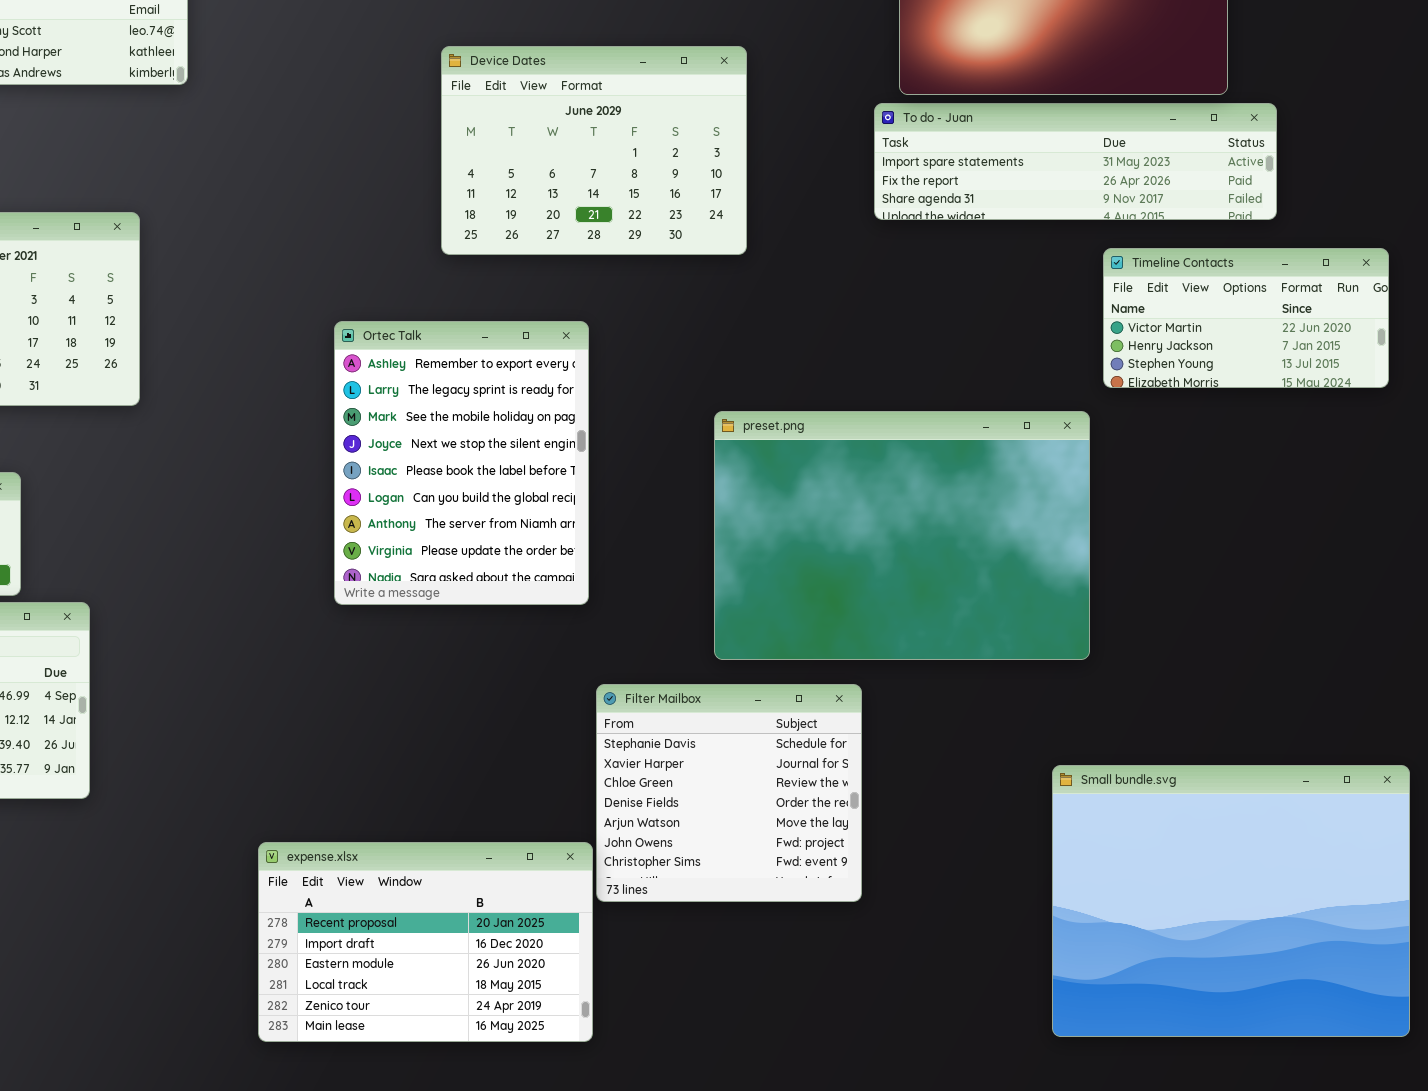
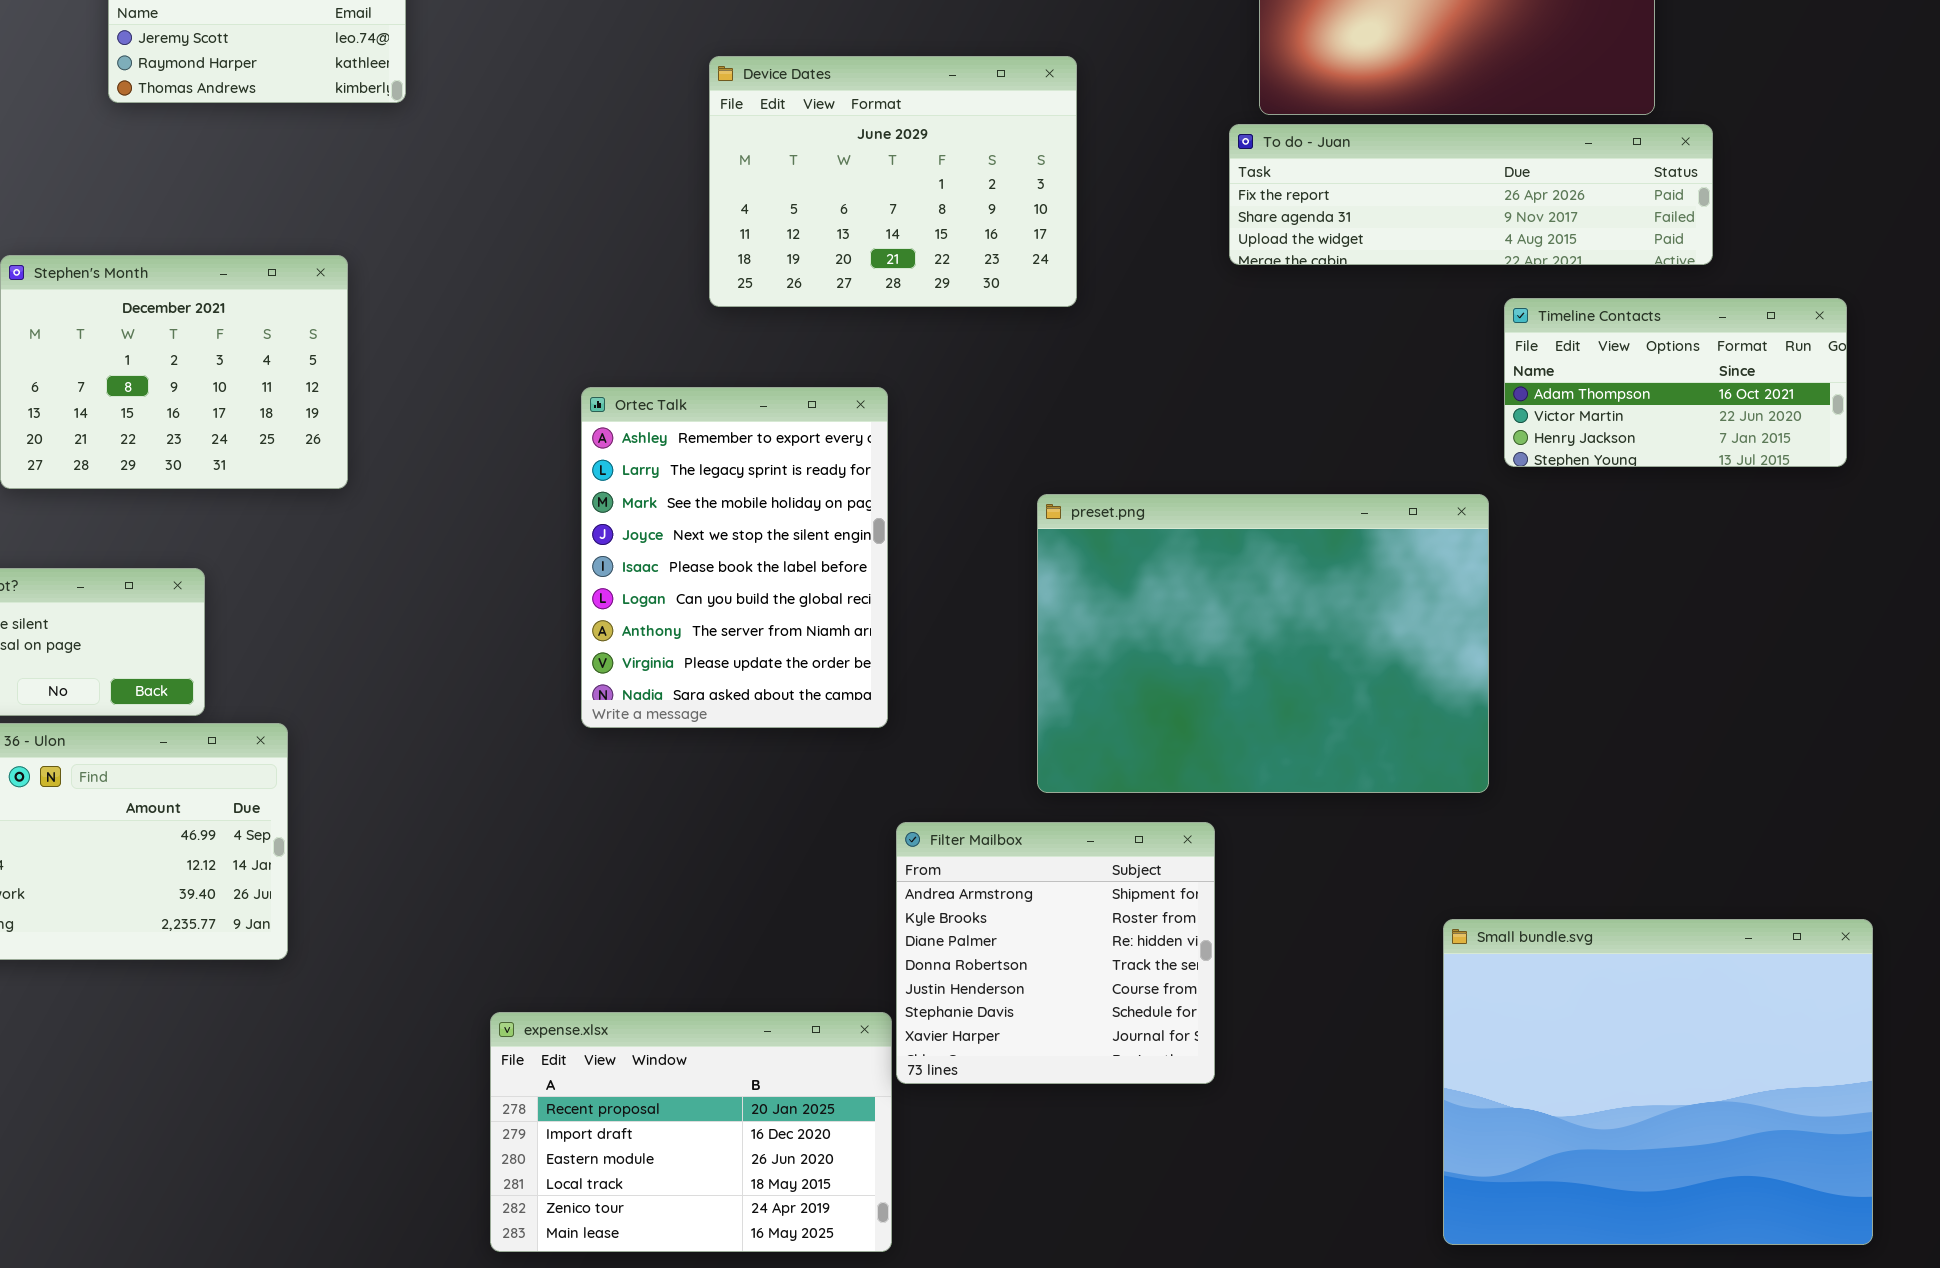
To do - Juan: [874,103,1277,220] -> [1229,124,1713,265], scrolled down 1 row
Timeline Contacts: [1103,248,1389,388] -> [1504,298,1847,467], scrolled up 1 row
Filter Mailbox: [596,684,862,902] -> [896,822,1215,1084], scrolled up 5 rows

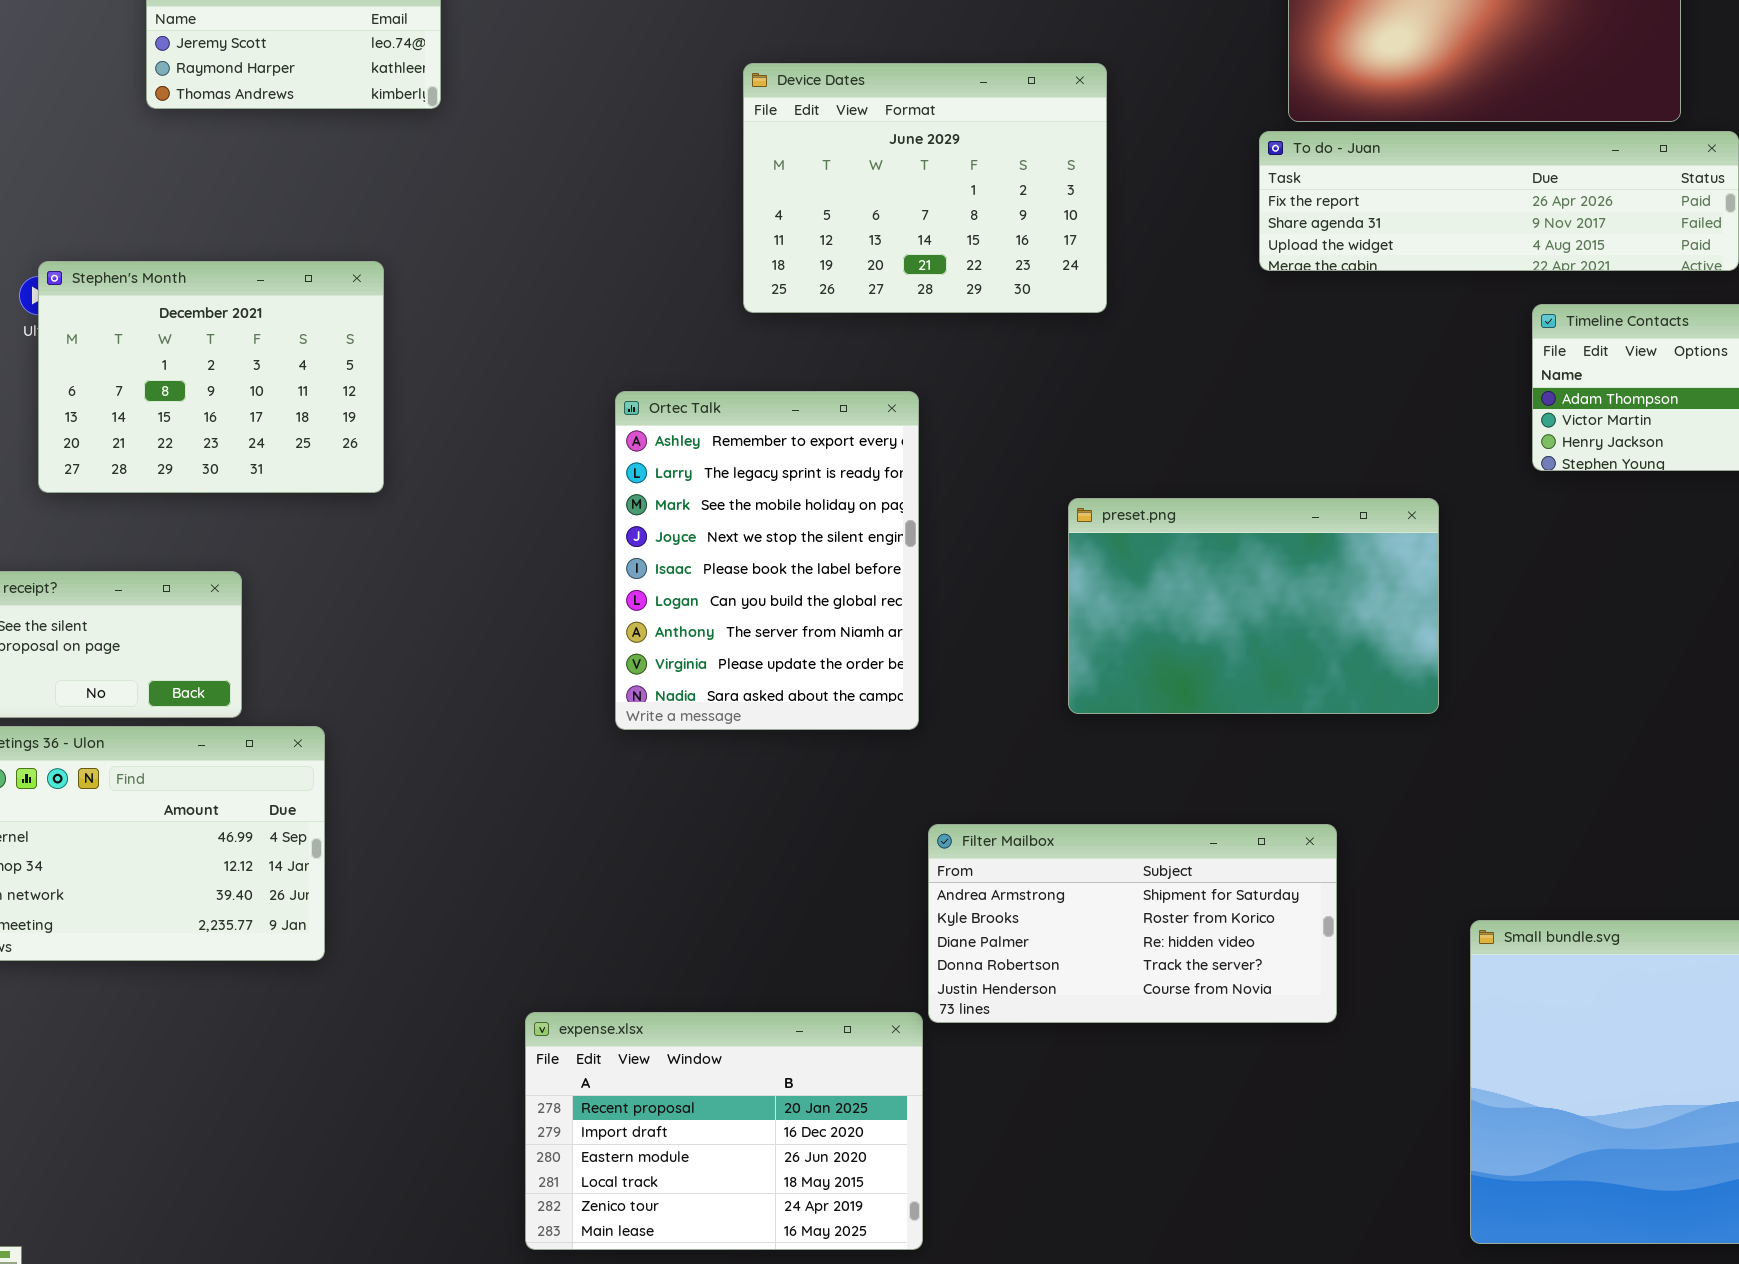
preset.png: [1037,494,1489,793] -> [1068,498,1439,714], resized
Filter Mailbox: [896,822,1215,1084] -> [928,824,1337,1023], resized

